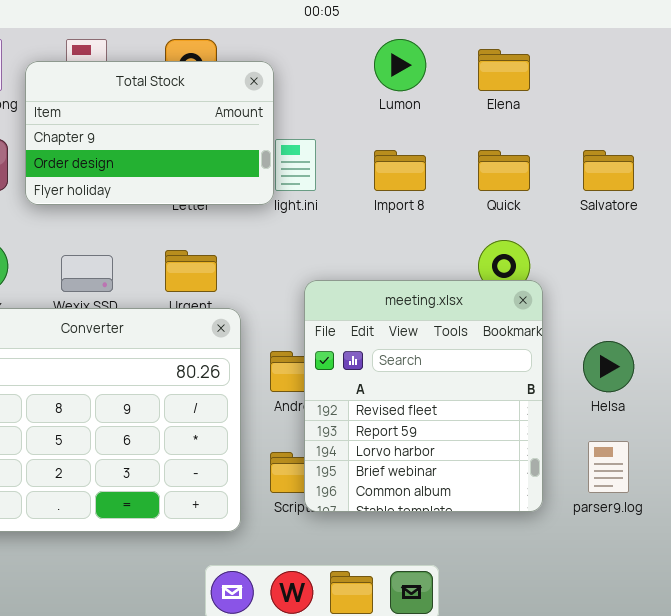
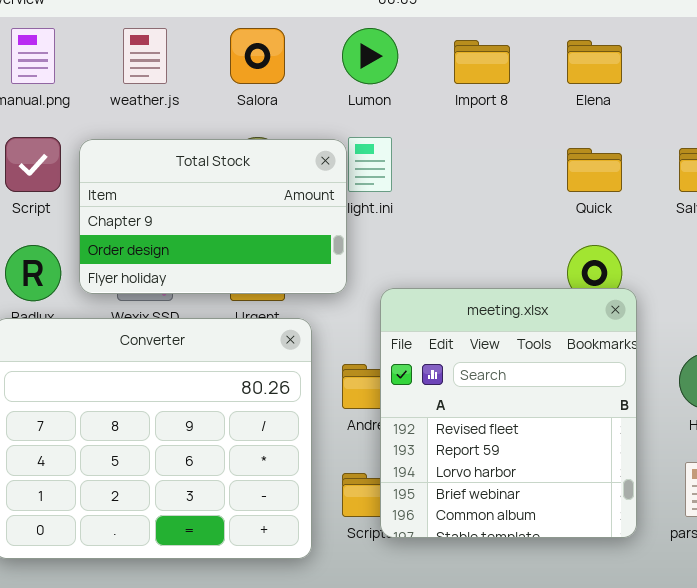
Lumon: [374,39,426,91] -> [342,28,398,84], moved
Total Stock: [25,61,274,205] -> [79,139,347,294], moved
Import 8: [374,150,426,191] -> [454,40,510,84], moved

